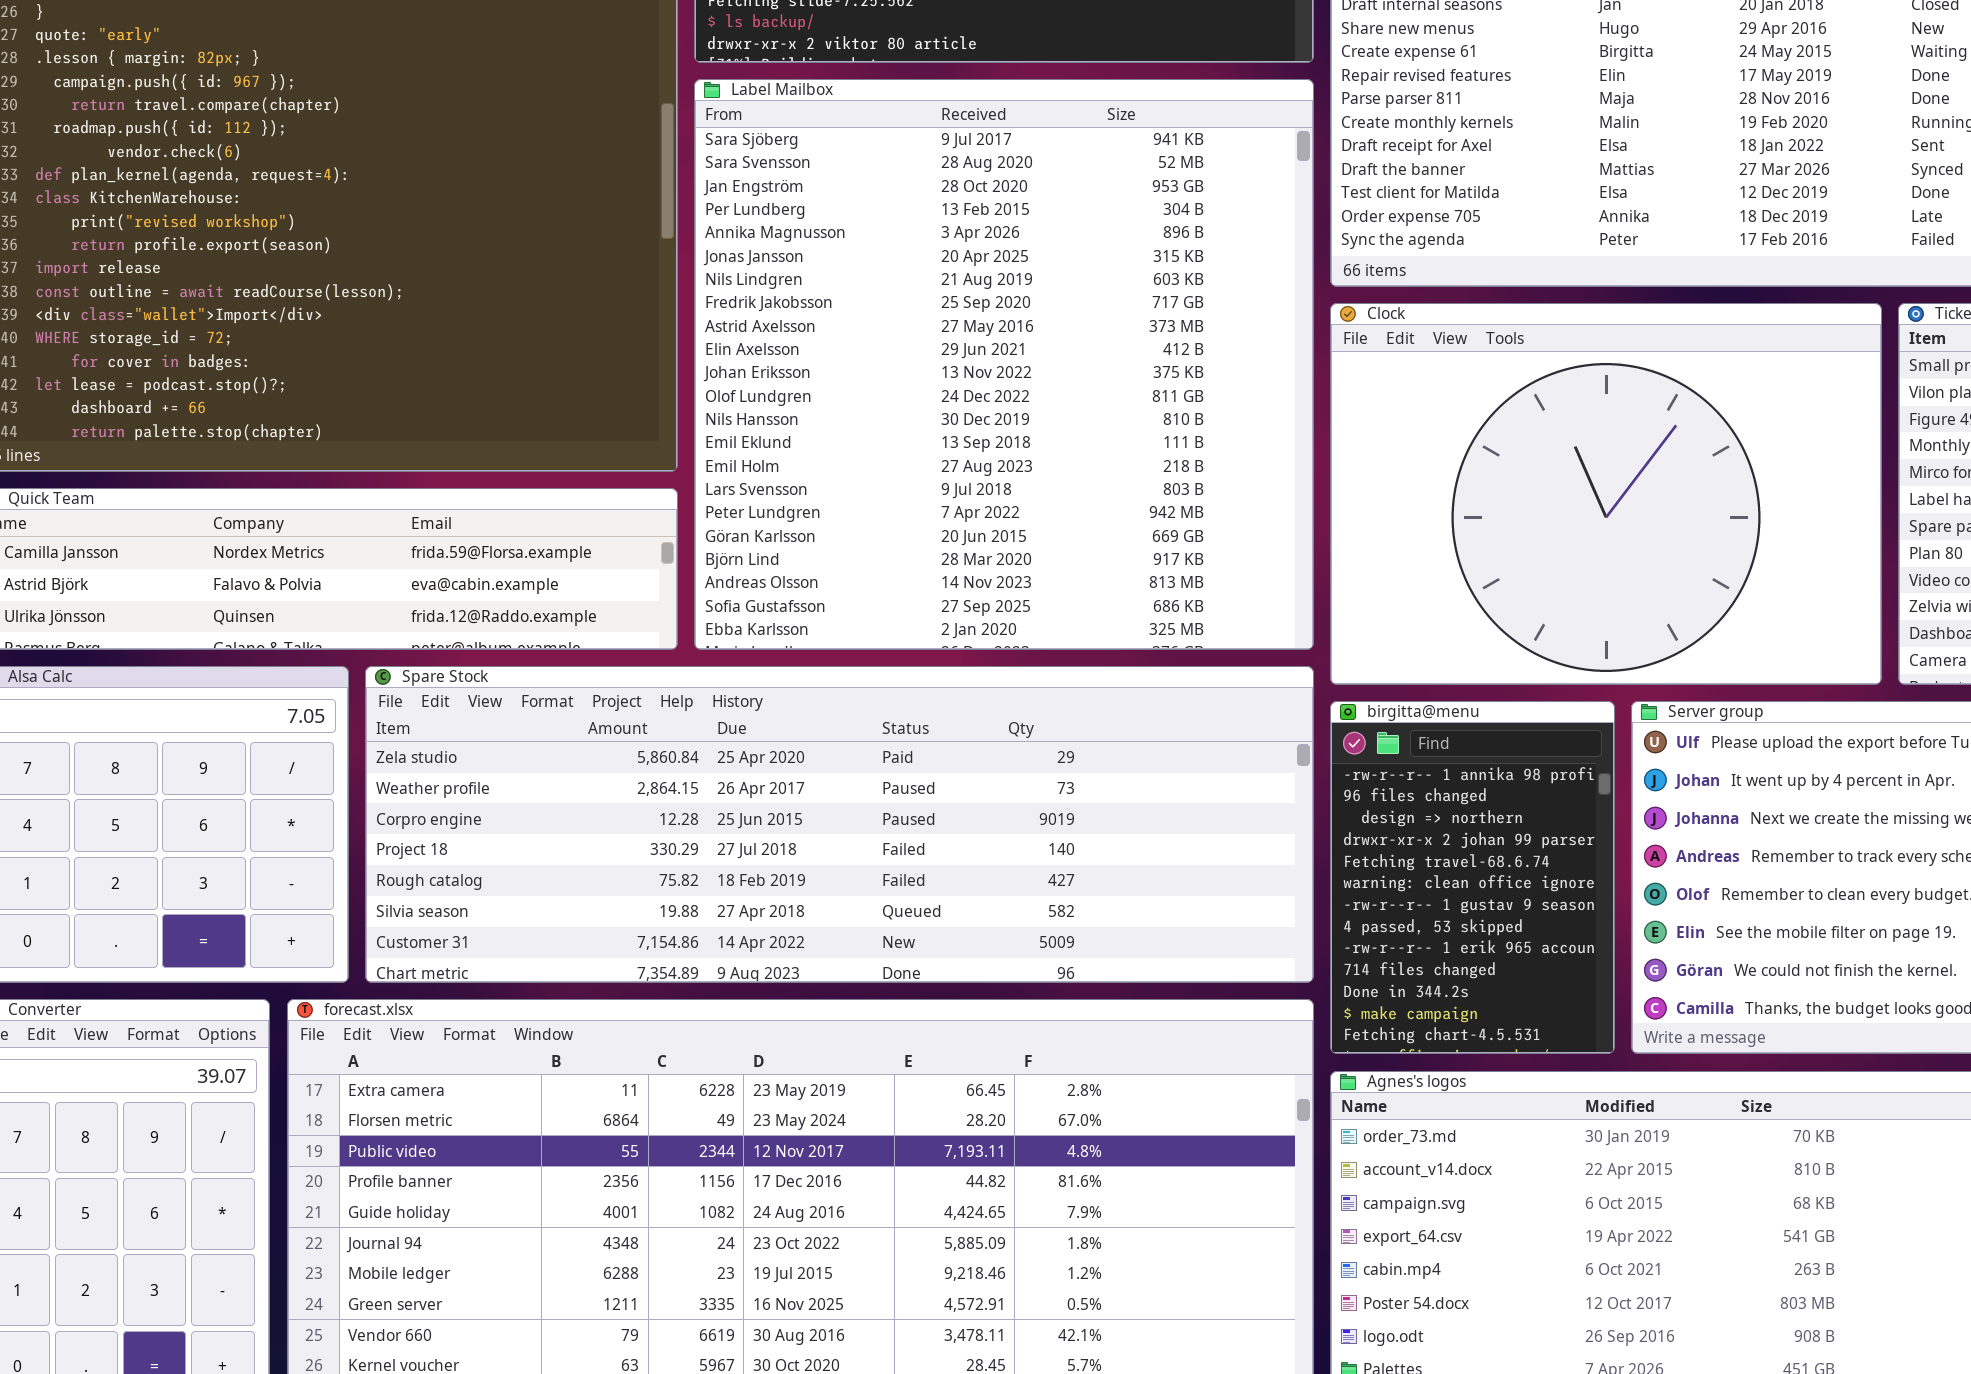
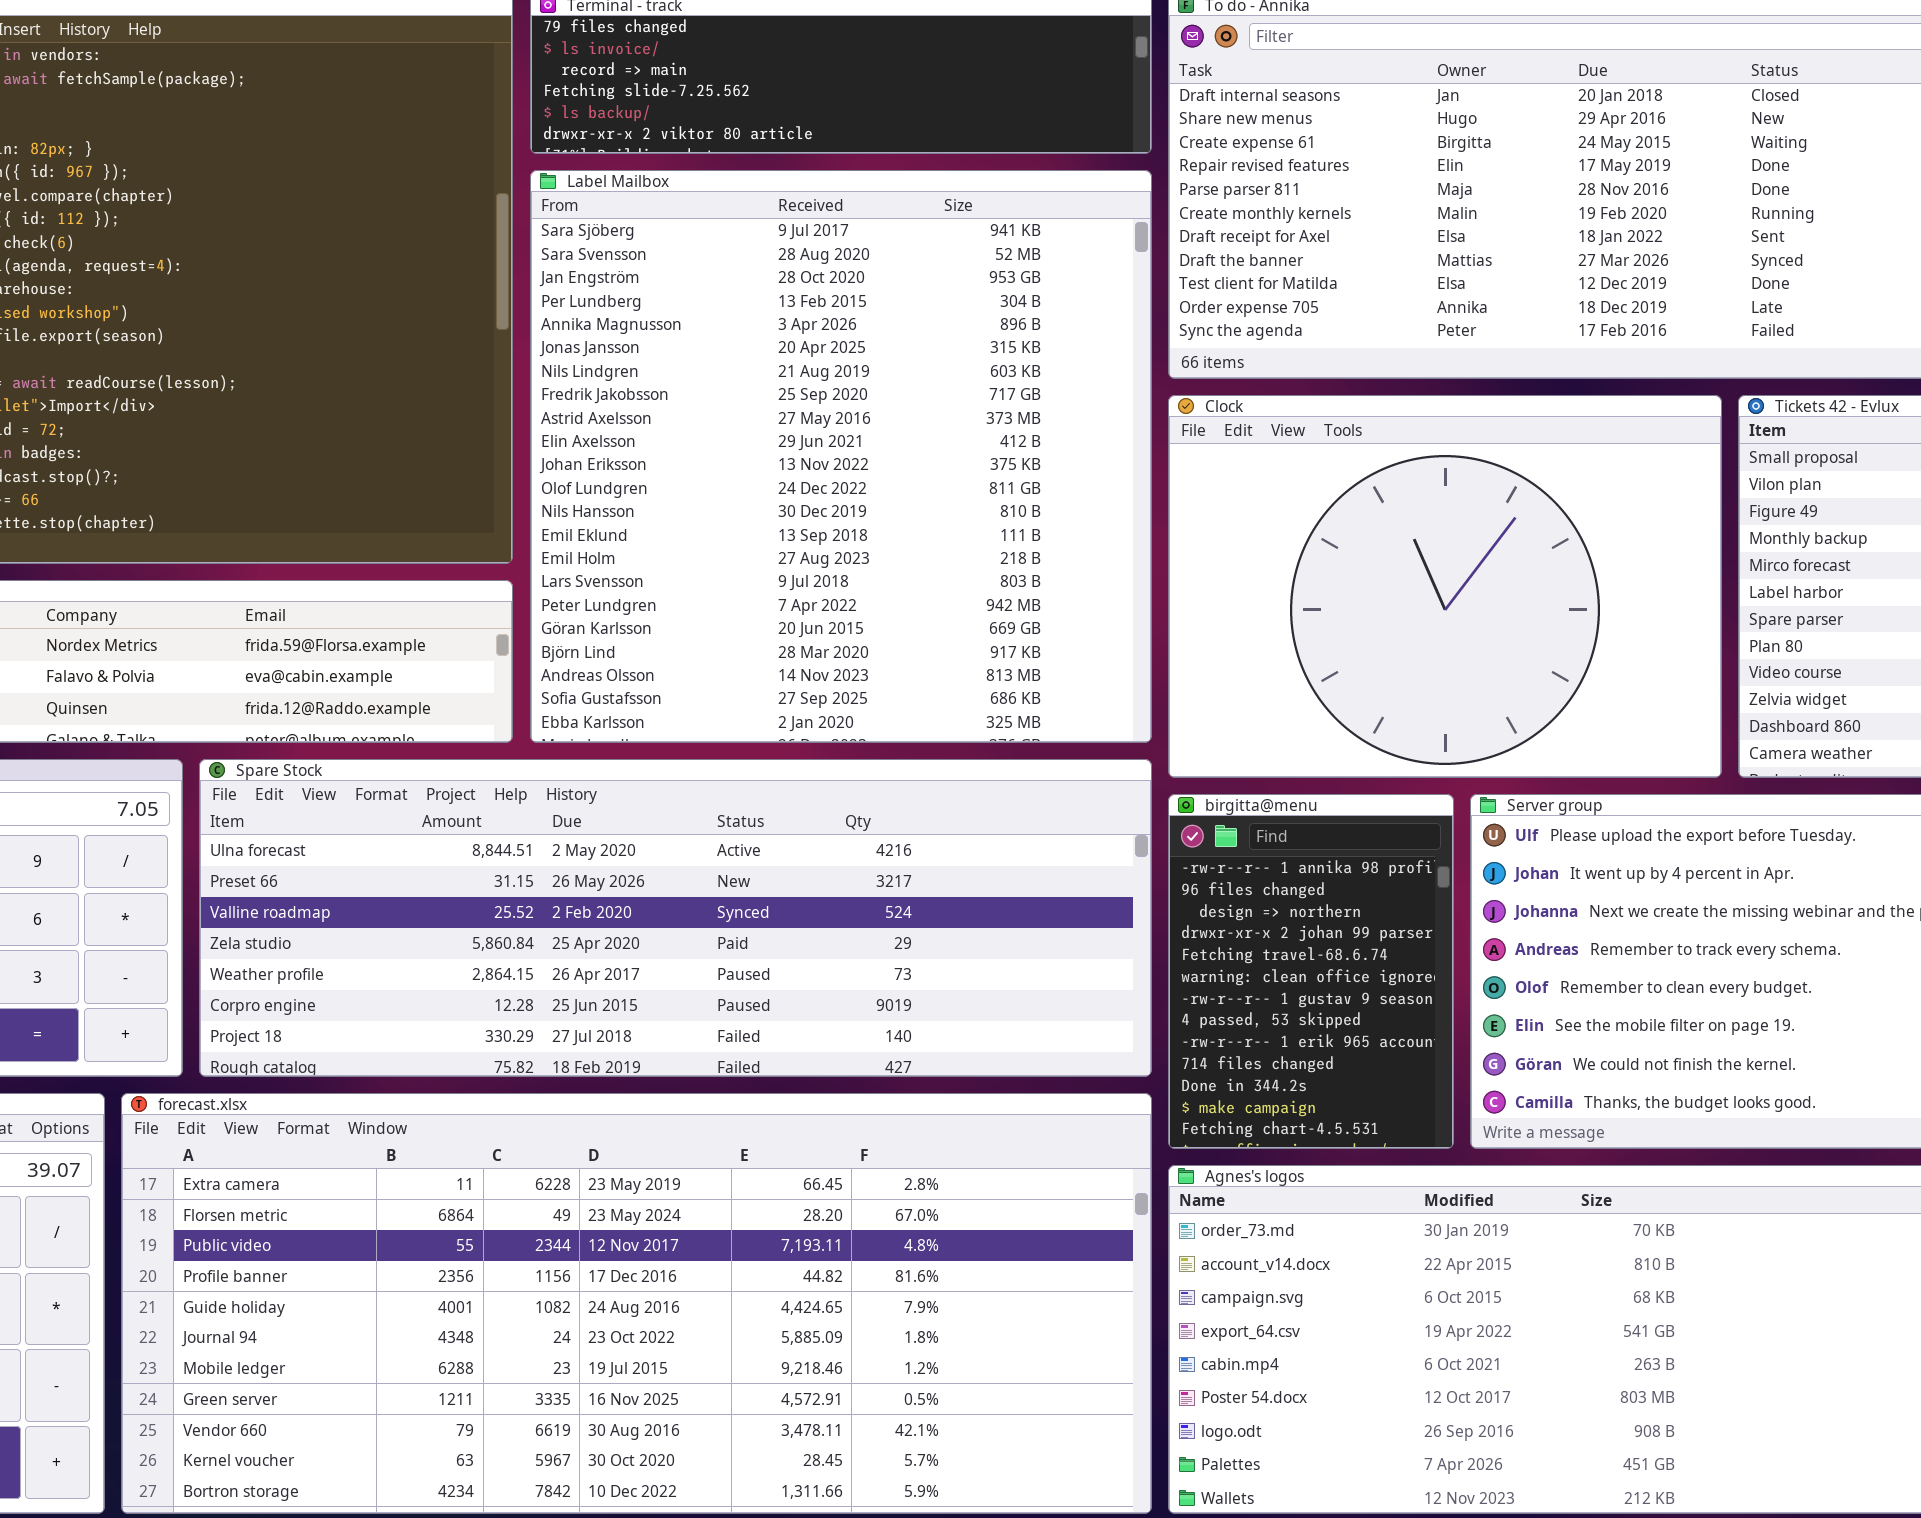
Spare Stock: [365,666,1314,983] -> [199,759,1152,1077], scrolled up 3 rows

